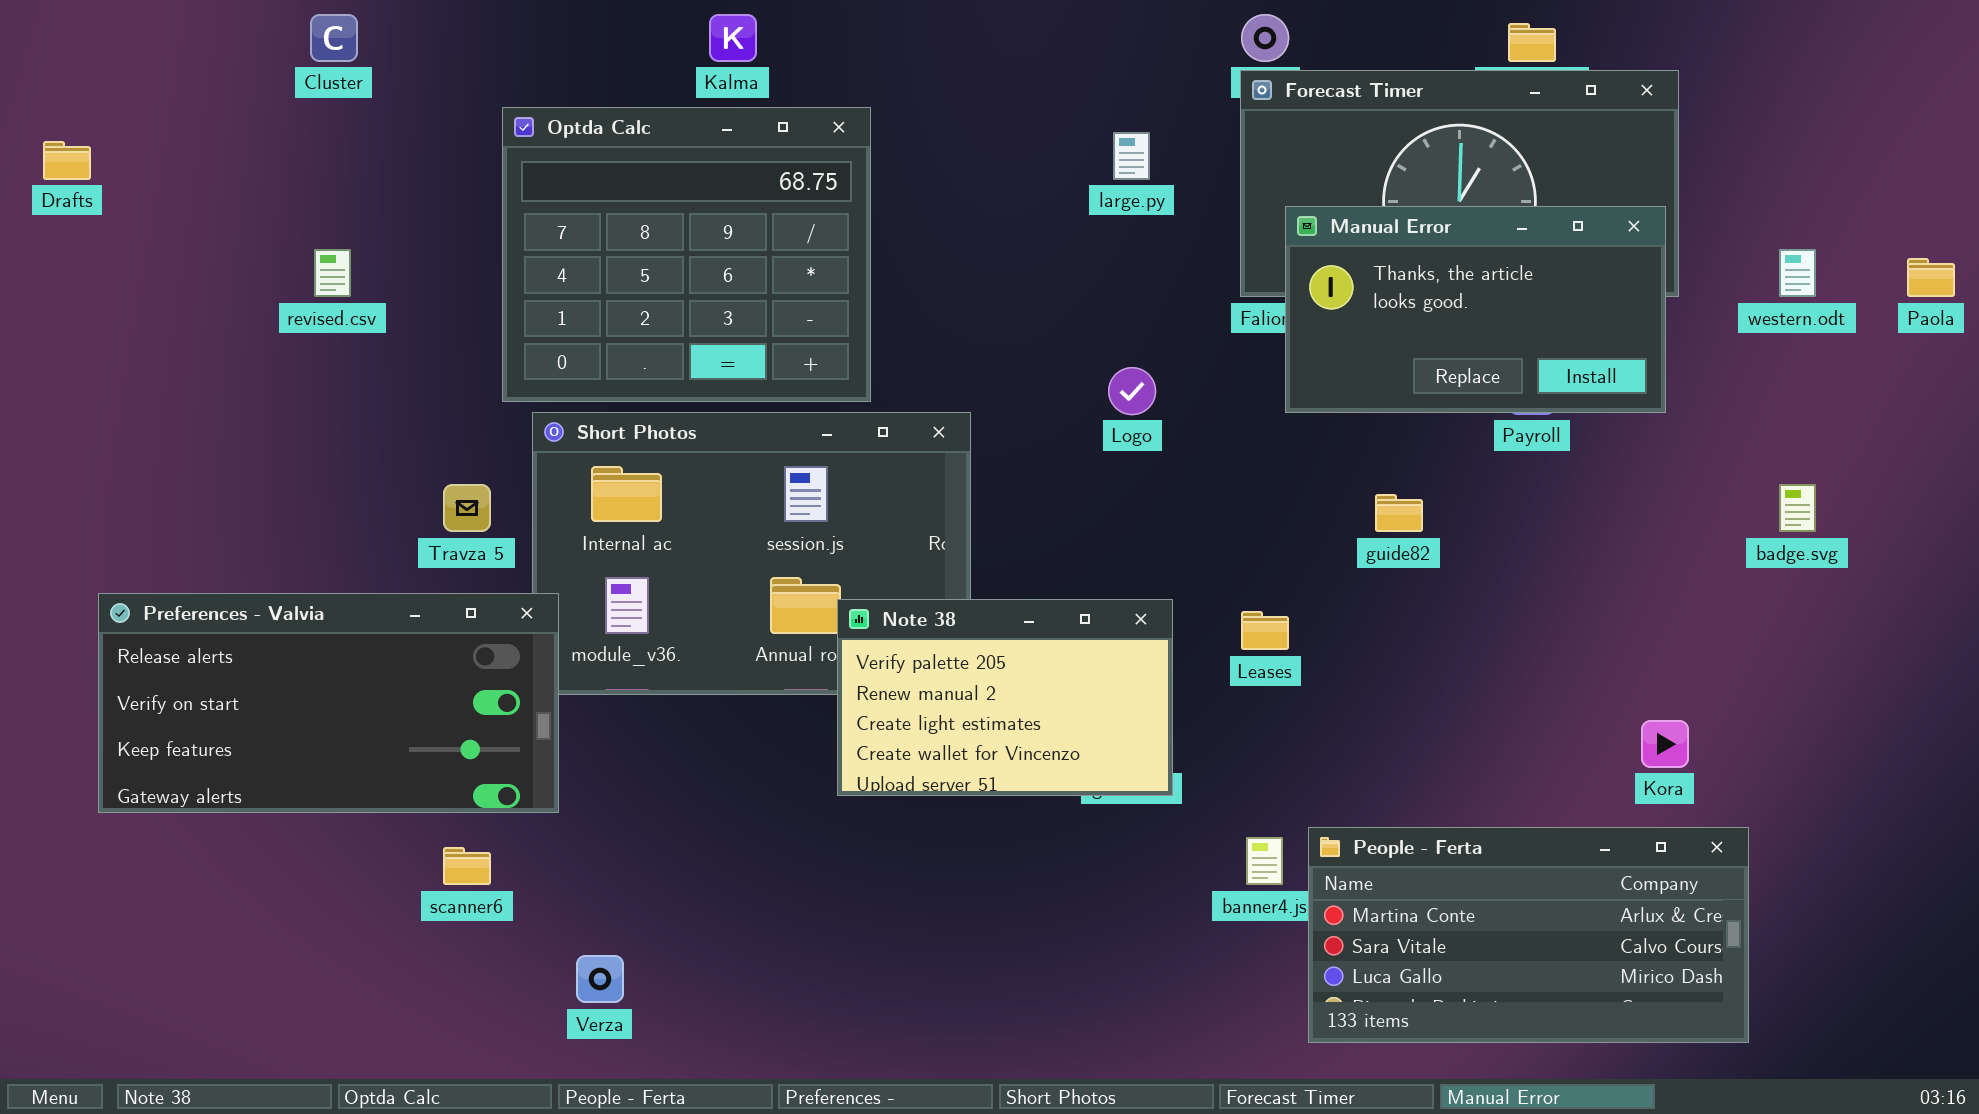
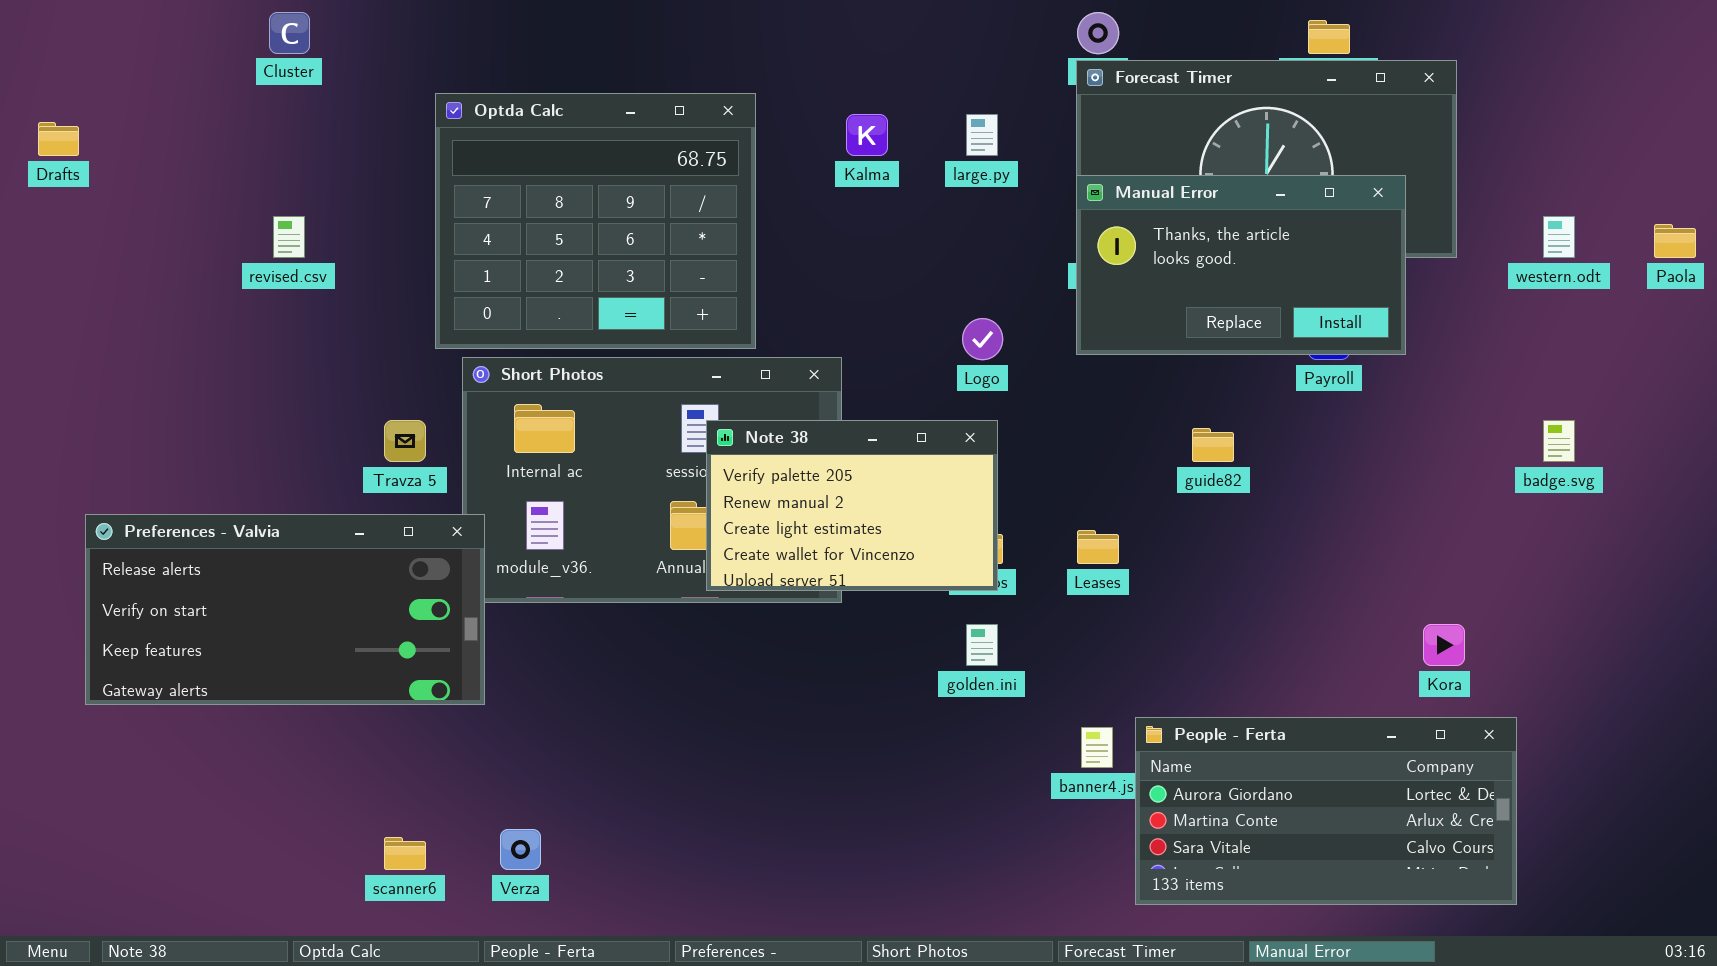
Kalma: [709,14,757,62] -> [846,114,888,156], moved
Manual Error: [1285,206,1666,413] -> [1076,175,1406,355], moved
Note 38: [837,599,1173,796] -> [706,420,998,591], moved
People - Ferta: [1308,827,1749,1043] -> [1135,717,1517,905], scrolled up 1 row
scanner6: [443,847,491,885] -> [384,837,426,870], moved

